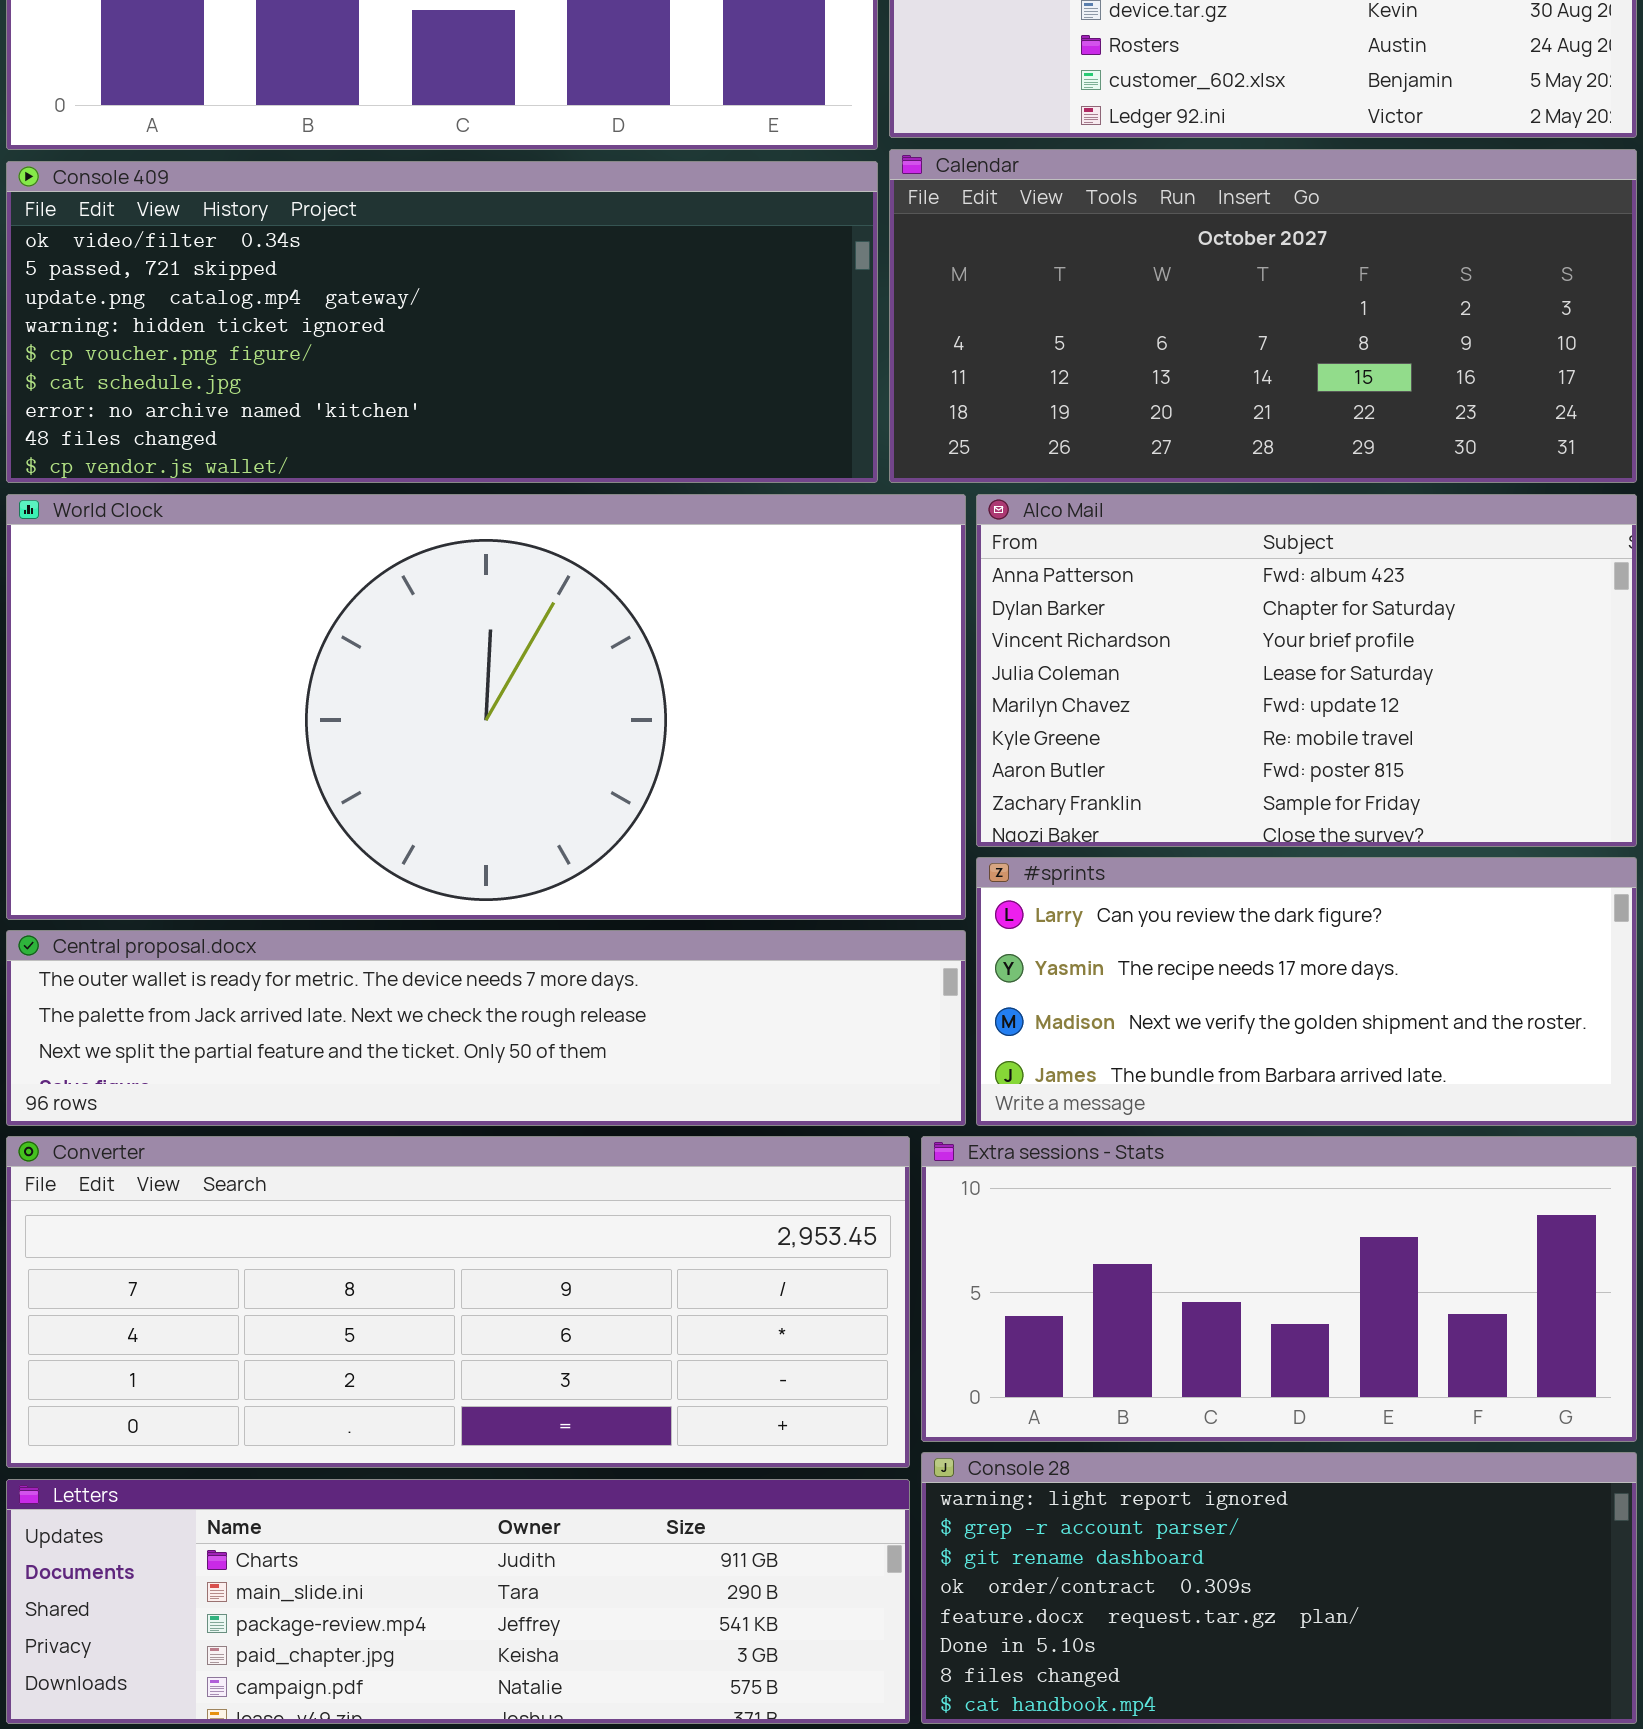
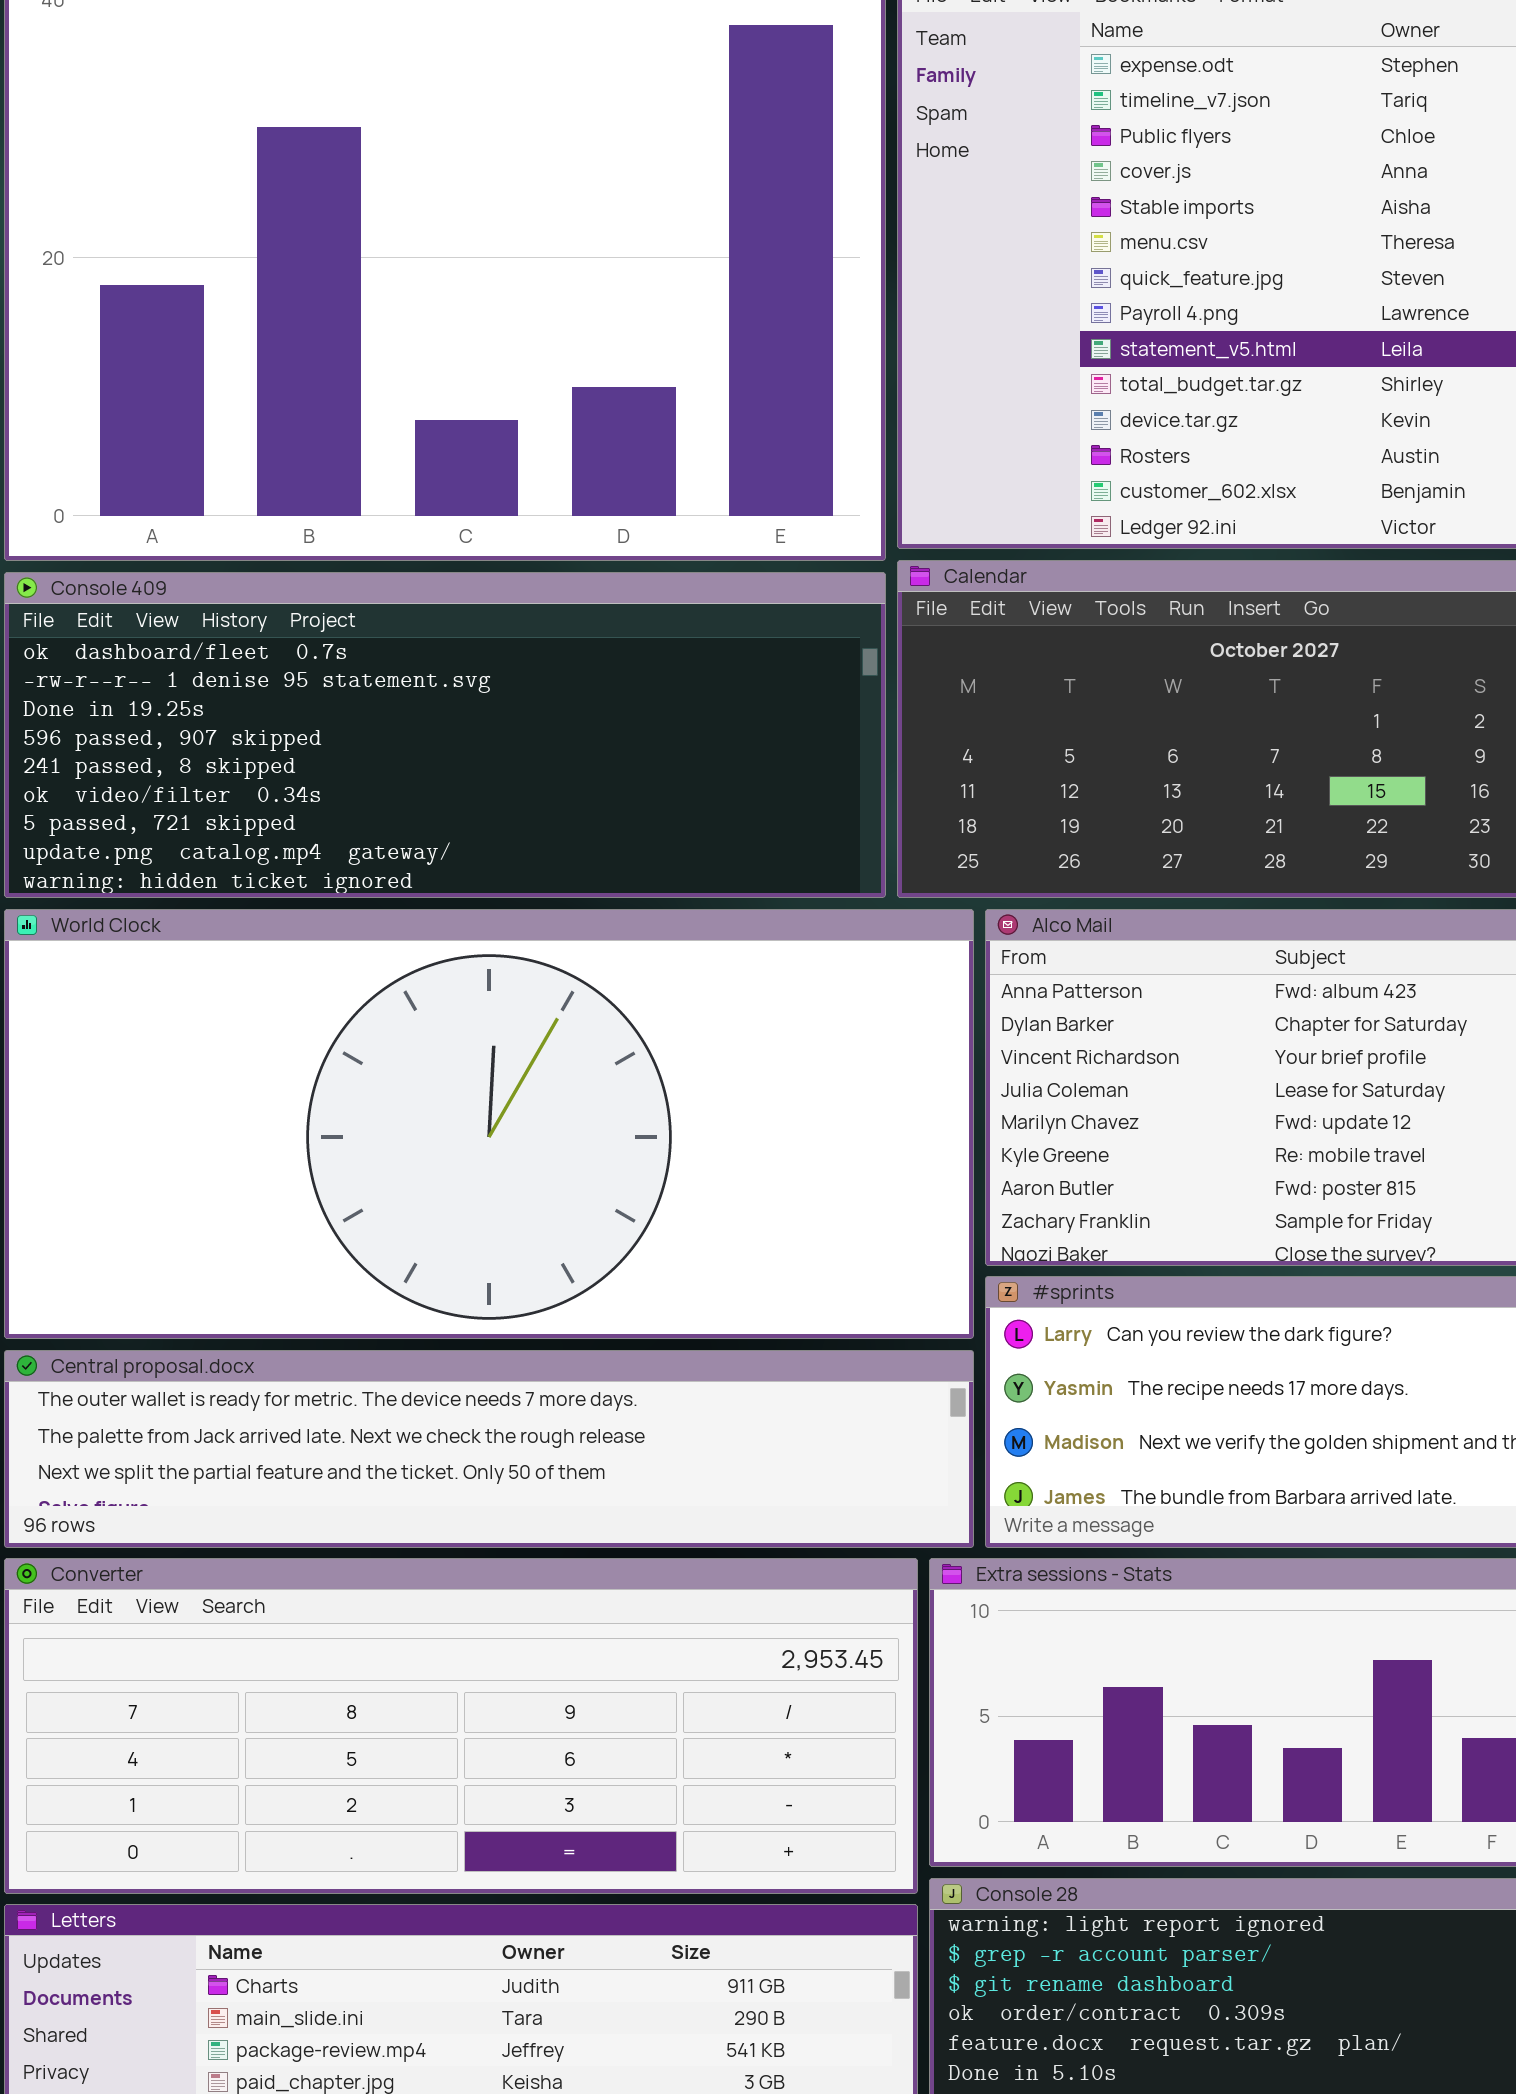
Console 409: [6,161,878,483] -> [4,572,886,898], scrolled up 5 rows

